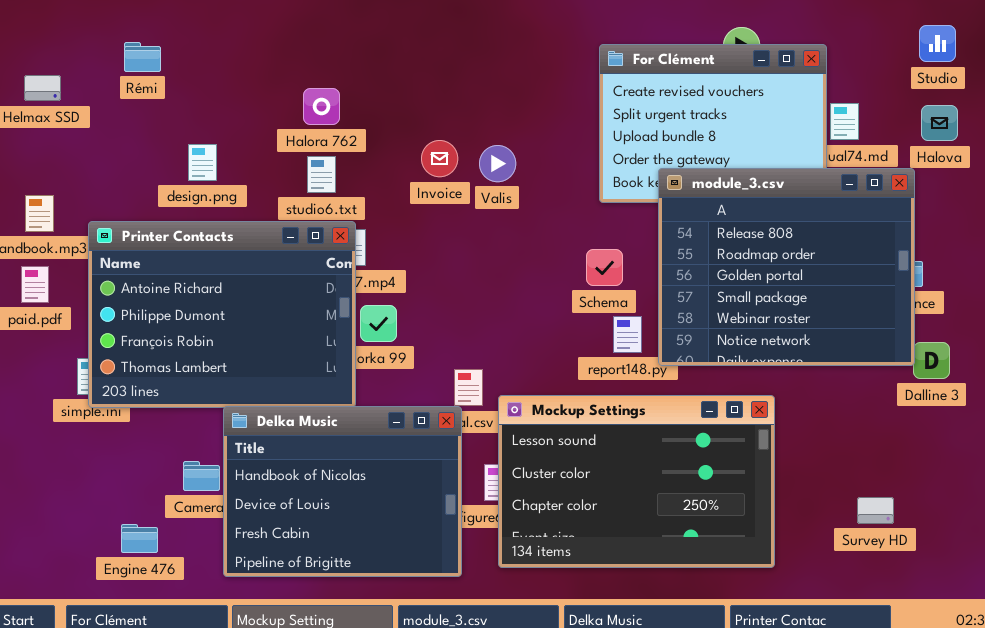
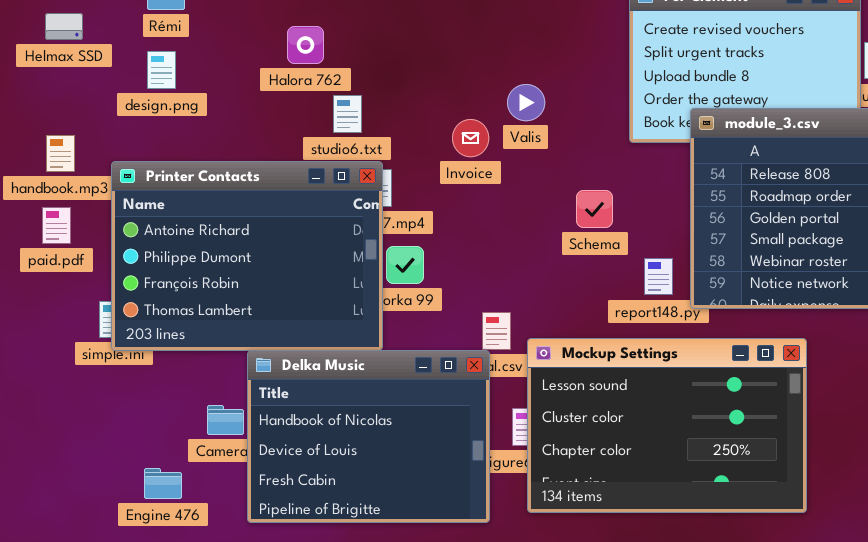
Halora 762: [303,88,340,125] -> [287,26,324,64], moved
Invoice: [421,140,458,177] -> [452,119,489,157], moved
design.png: [188,144,217,181] -> [147,51,176,89], moved
Schema: [586,249,623,286] -> [576,190,613,228], moved

